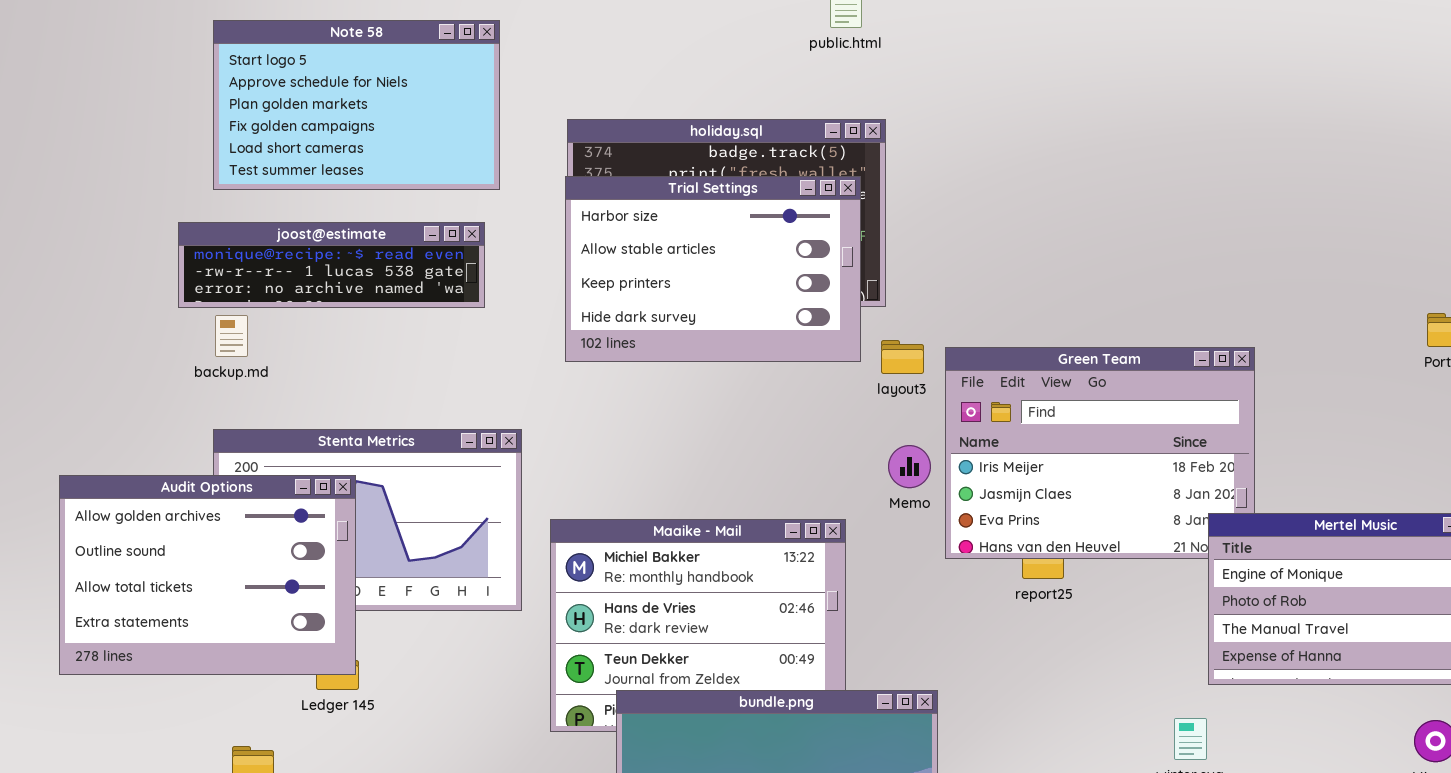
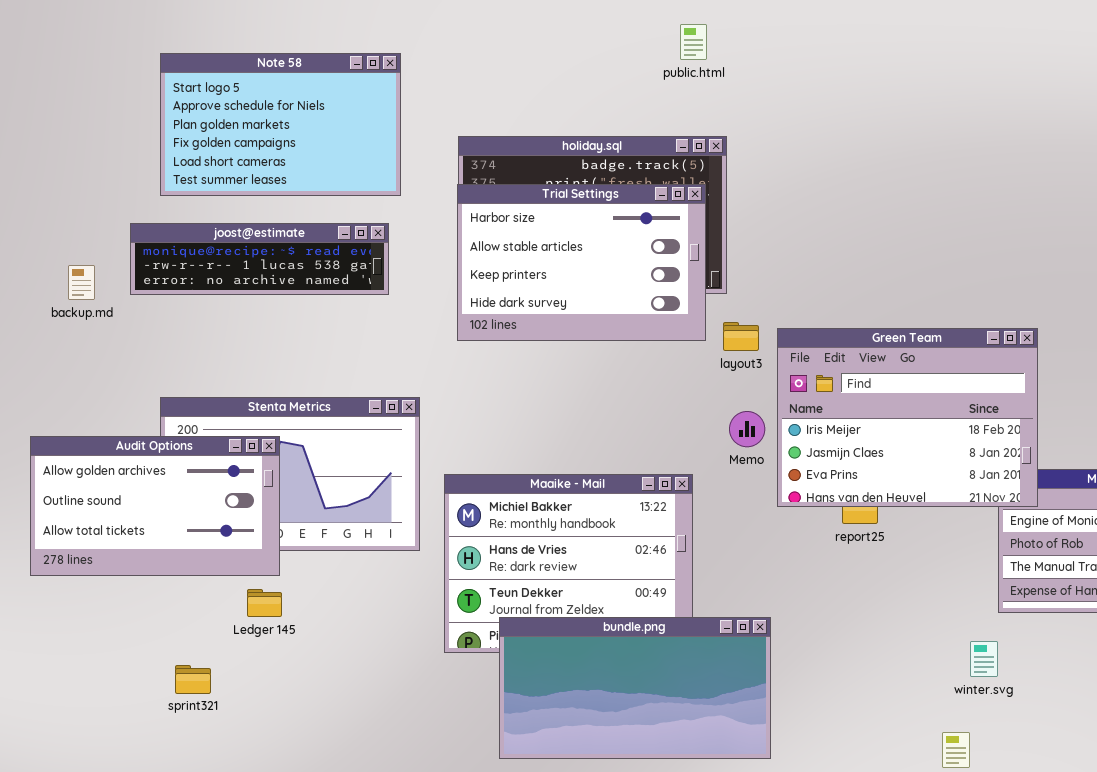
backup.md: [215,315,248,357] -> [68,265,95,300], moved
Green Team: [945,347,1255,559] -> [777,328,1038,507], raised
Audit Options: [59,475,356,675] -> [30,436,280,576], resized

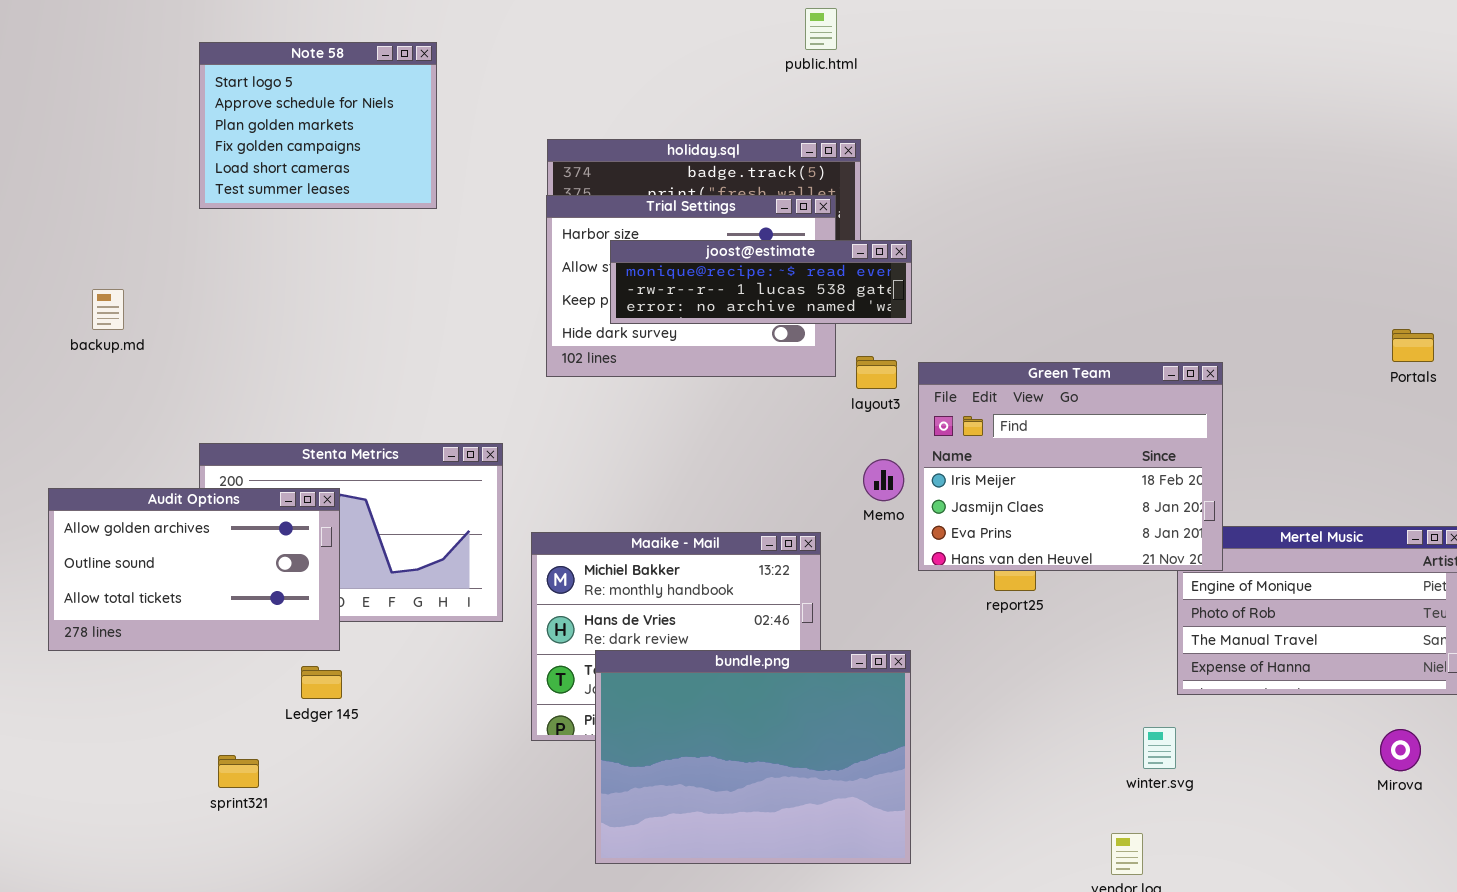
Note 58: [160,53,401,196] -> [199,42,437,209], resized
joost@estimate: [130,223,389,295] -> [610,240,912,324], moved
bundle.png: [499,617,771,759] -> [595,650,911,864], resized

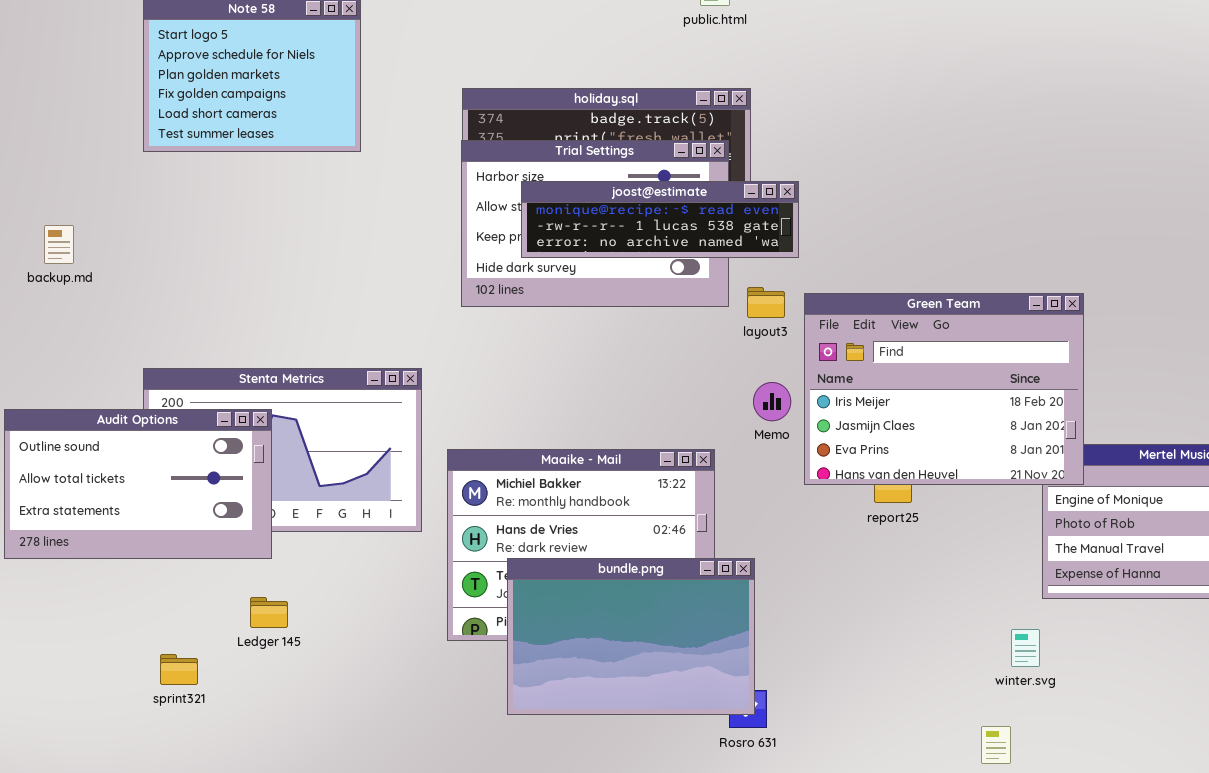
Audit Options: [48,488,340,651] -> [4,409,272,559], scrolled down 1 row
bundle.png: [595,650,911,864] -> [507,558,755,715], resized
Ledger 145: [301,666,342,699] -> [250,597,288,628], moved

